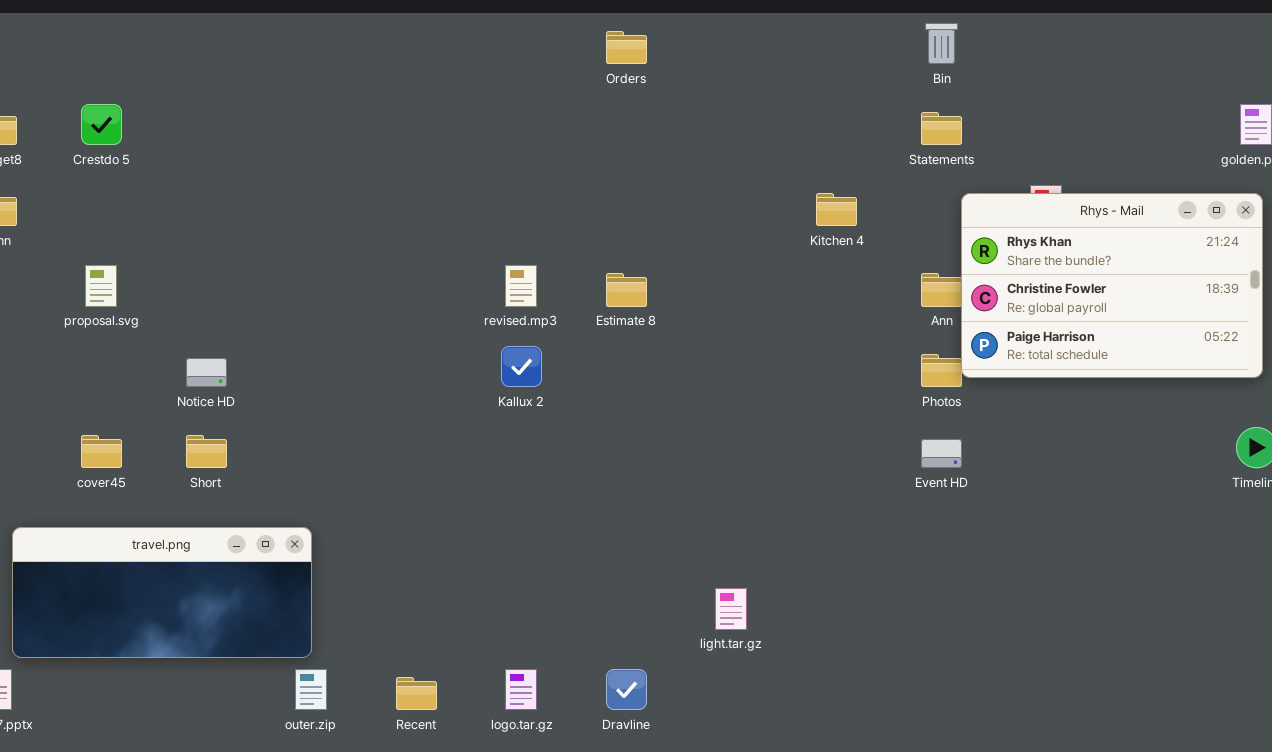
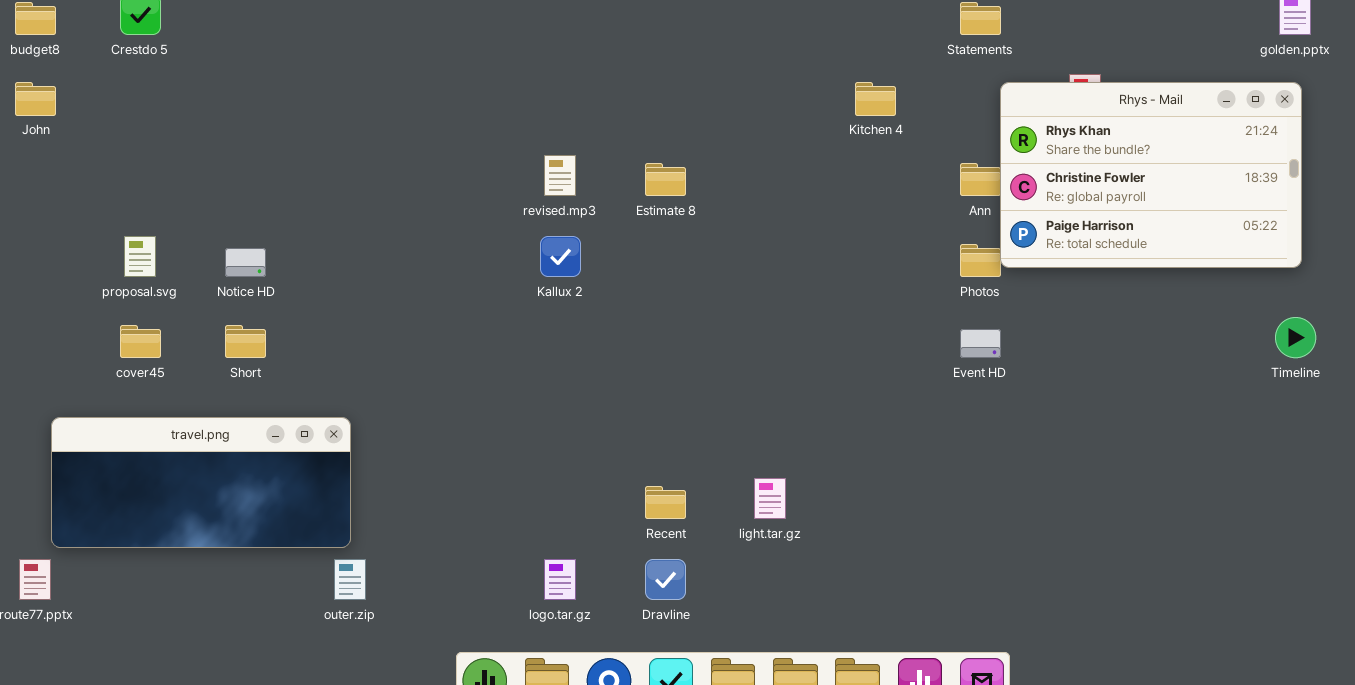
proposal.svg: [85,265,117,307] -> [124,236,156,277], moved
Recent: [396,677,437,710] -> [645,486,686,519], moved

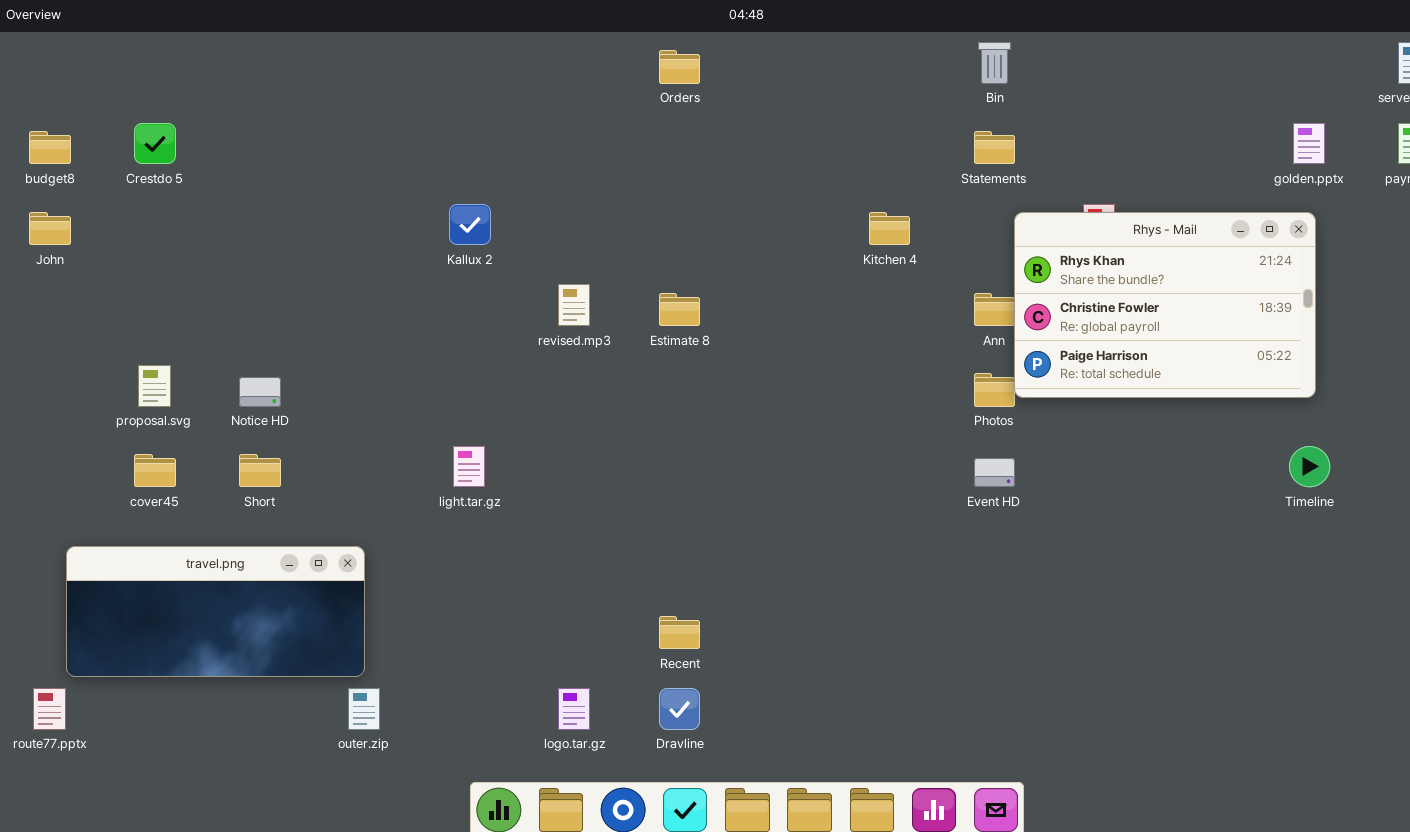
Kallux 2: [540,236,581,277] -> [449,204,491,245], moved
light.tar.gz: [754,478,786,519] -> [453,446,485,487], moved

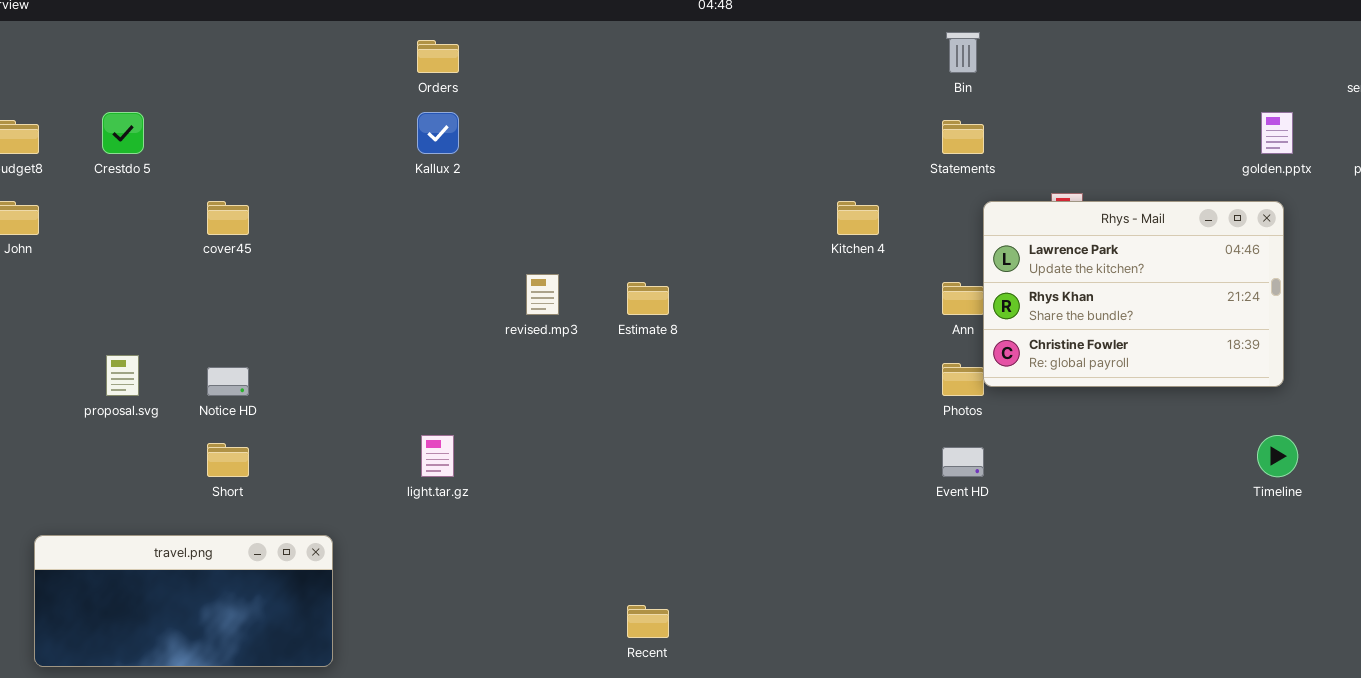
Orders: [659,50,700,84] -> [417,40,459,73], moved
Kallux 2: [449,204,491,245] -> [417,112,459,154], moved
Rhys - Mail: [1014,212,1316,398] -> [983,201,1284,387], scrolled up 1 row
cover45: [134,454,176,487] -> [207,201,249,235], moved

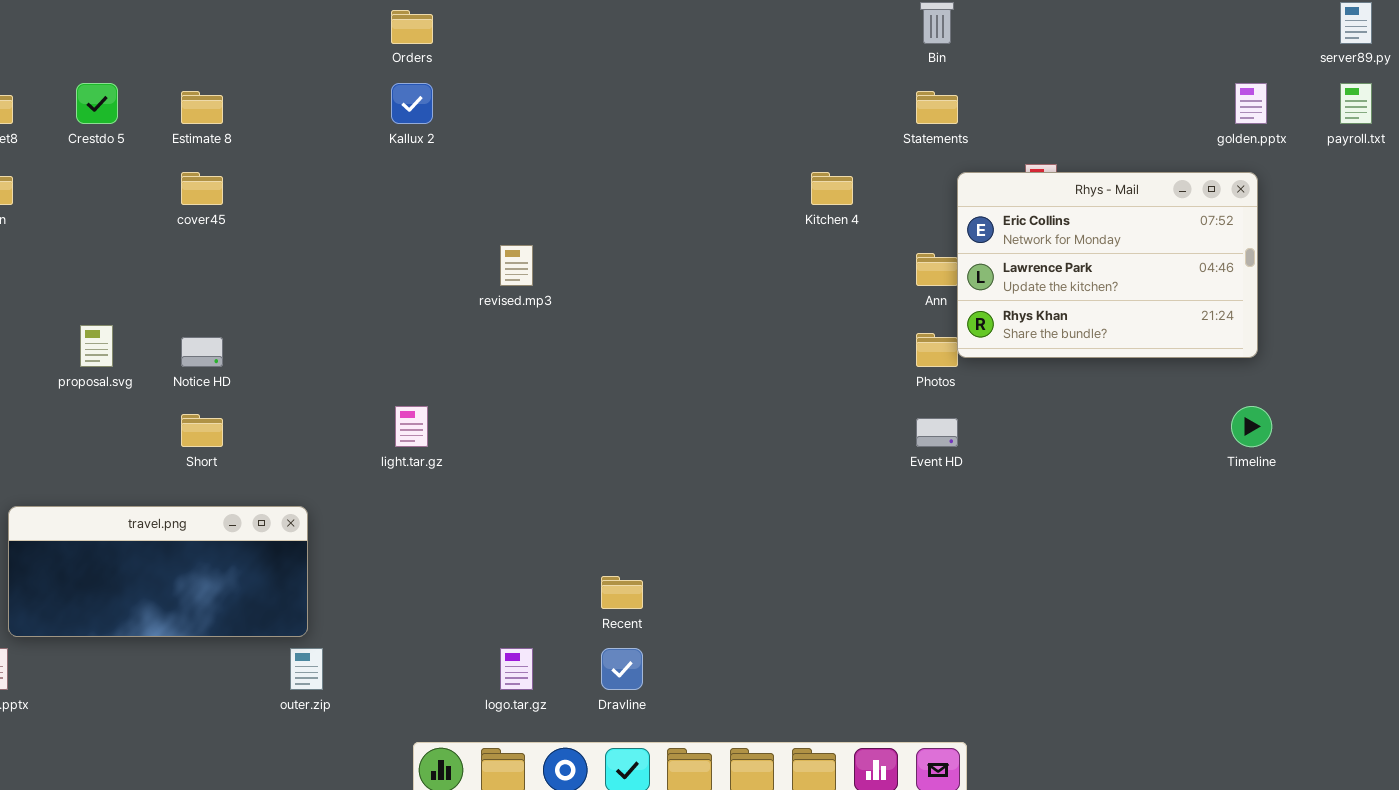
Rhys - Mail: [983,201,1284,387] -> [957,172,1258,358], scrolled up 1 row
Estimate 8: [627,282,669,315] -> [181,91,223,124], moved

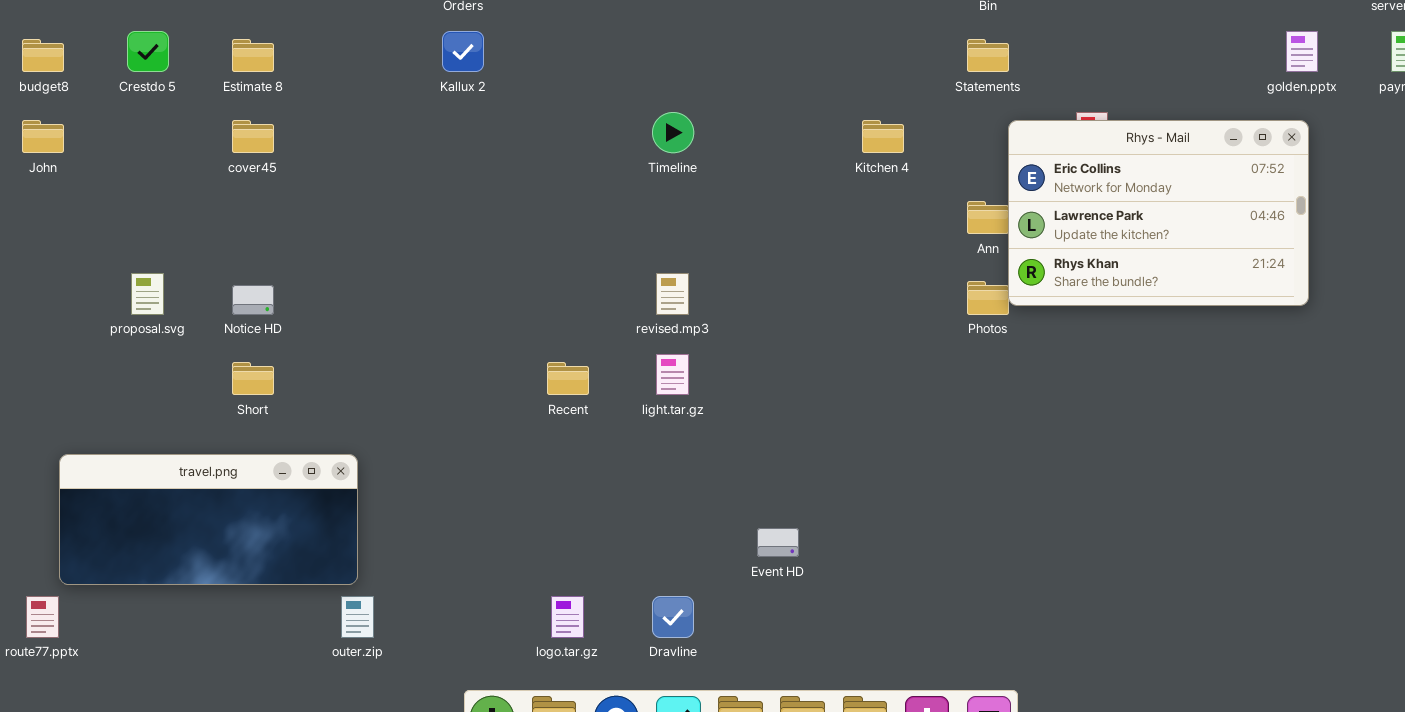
revised.mp3: [500,245,533,286] -> [656,273,689,315], moved
light.tar.gz: [395,406,428,447] -> [656,354,689,395], moved
Timeline: [1231,406,1272,447] -> [652,112,694,153], moved
Event HD: [916,418,958,447] -> [757,528,799,557], moved
Recent: [601,576,643,609] -> [547,362,589,395], moved

